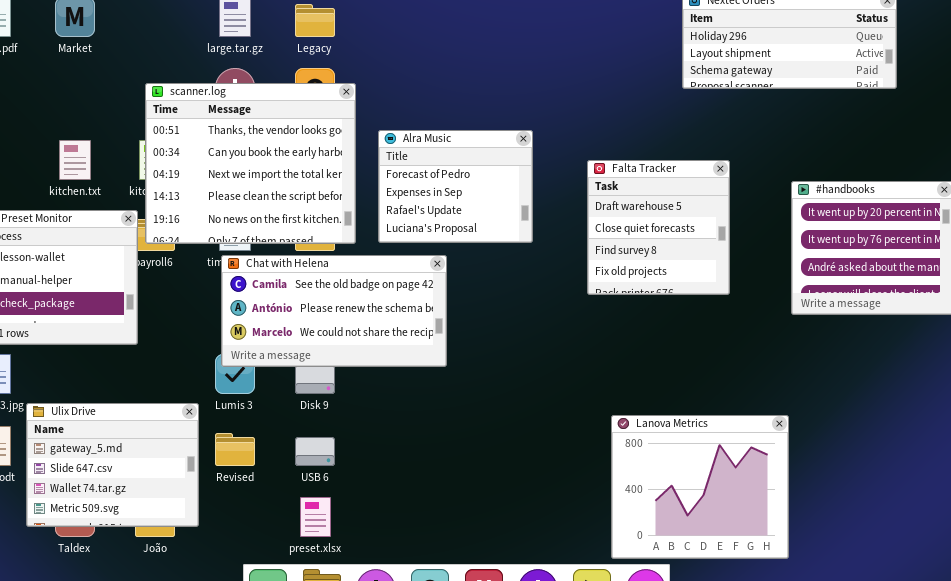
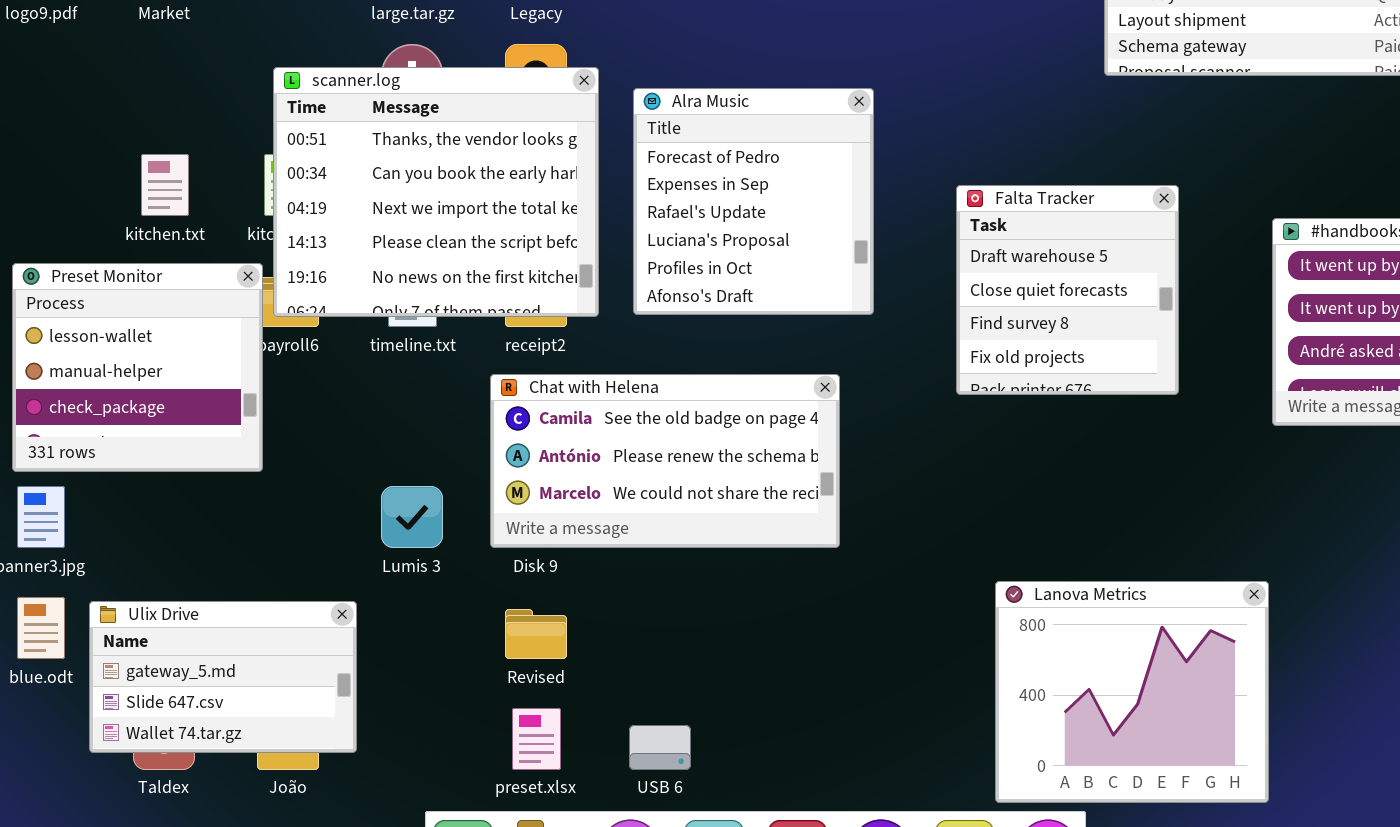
Alra Music: [378,130,533,243] -> [633,88,874,315], resized
Chat with Helena: [221,255,447,367] -> [490,374,840,548], moved
Ulix Drive: [26,403,199,527] -> [89,601,357,753], resized
Revised: [215,433,255,466] -> [505,609,567,659], moved
USB 6: [295,437,335,466] -> [629,725,691,770], moved

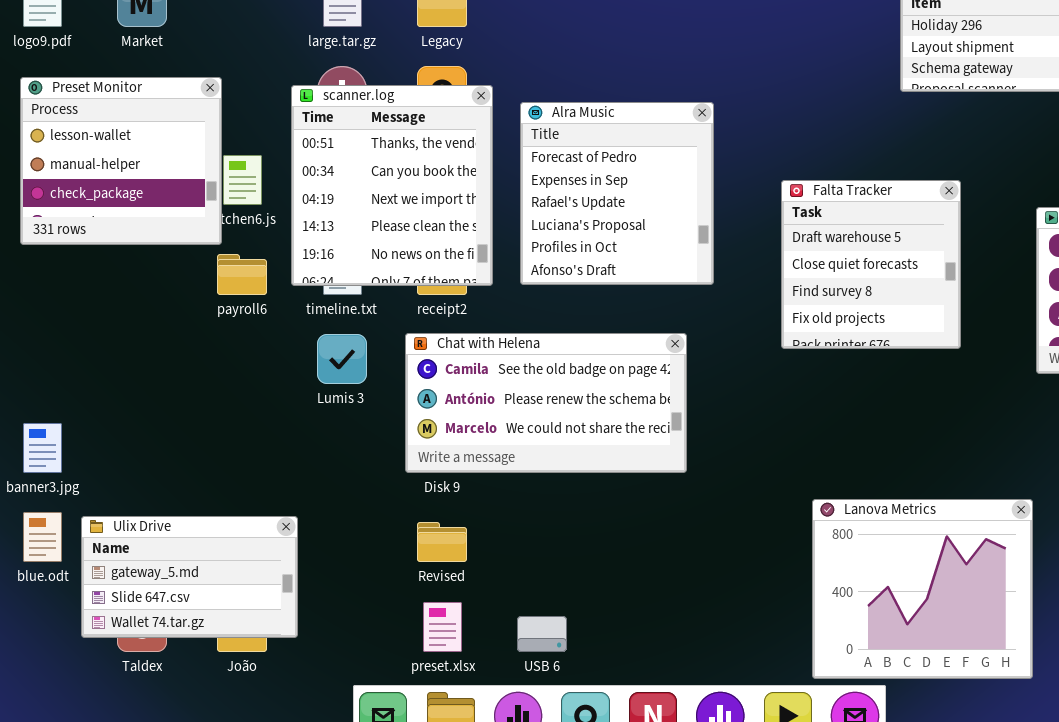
scanner.log: [273,67,599,317] -> [291,85,493,286], resized
Preset Monitor: [12,263,263,472] -> [20,77,222,245], moved
Lumis 3: [381,486,443,548] -> [317,334,367,384], moved

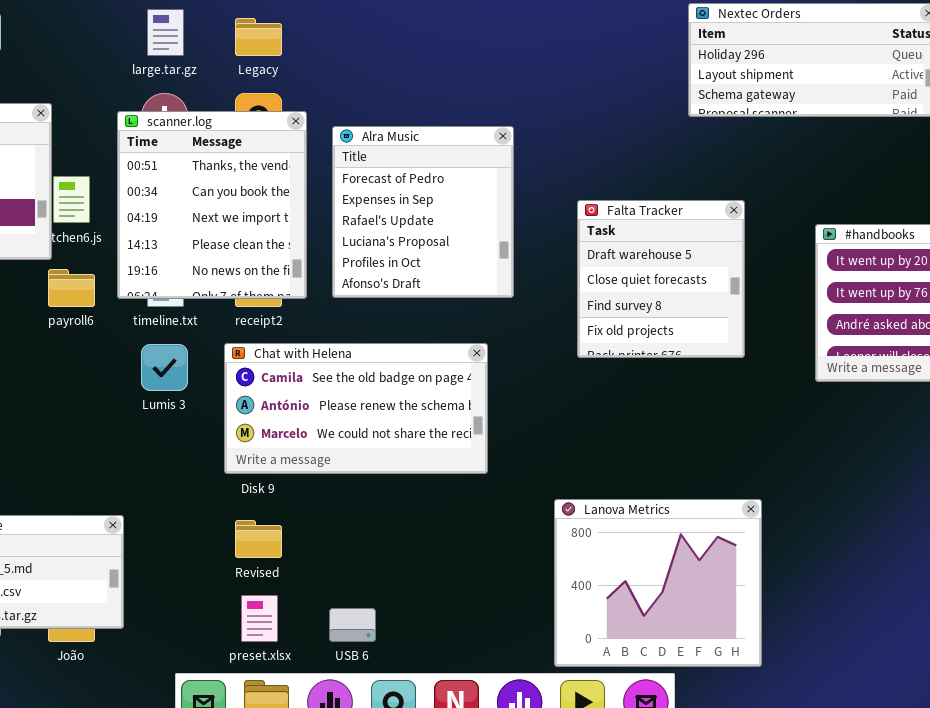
Lanova Metrics: [812,499,1033,679] -> [554,499,762,667], moved

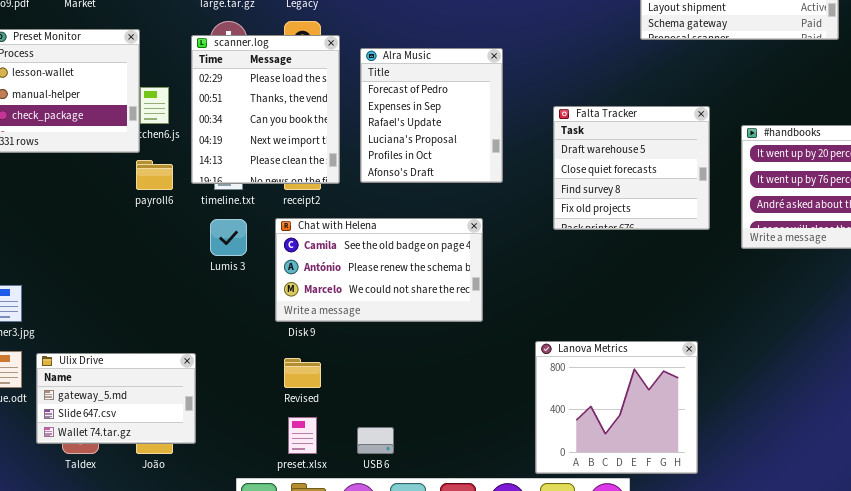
scanner.log: [117,111,307,299] -> [191,35,340,184], scrolled up 1 row
Falta Tracker: [577,200,745,358] -> [553,106,710,230], resized

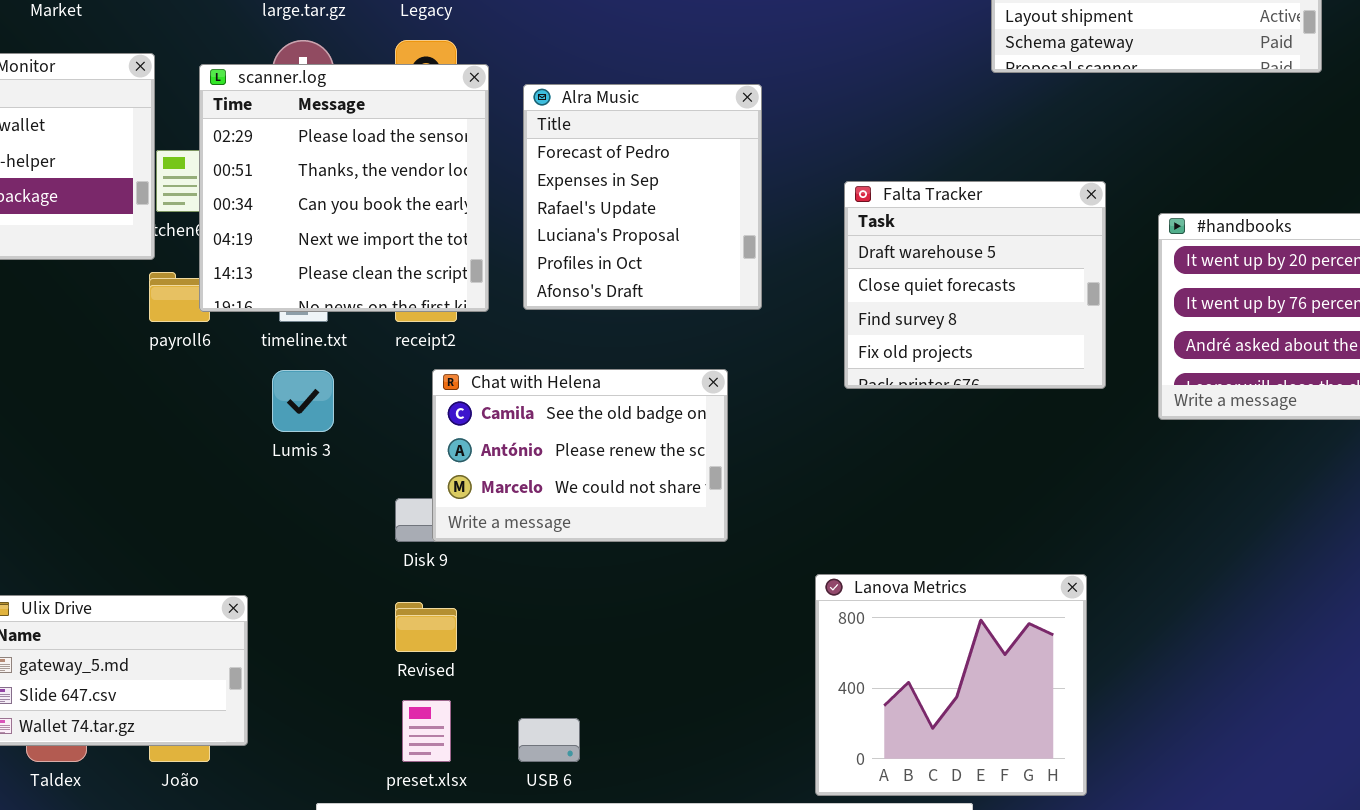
scanner.log: [191,35,340,184] -> [199,64,489,312], resized
Chat with Helena: [275,218,483,322] -> [432,369,728,542], resized

